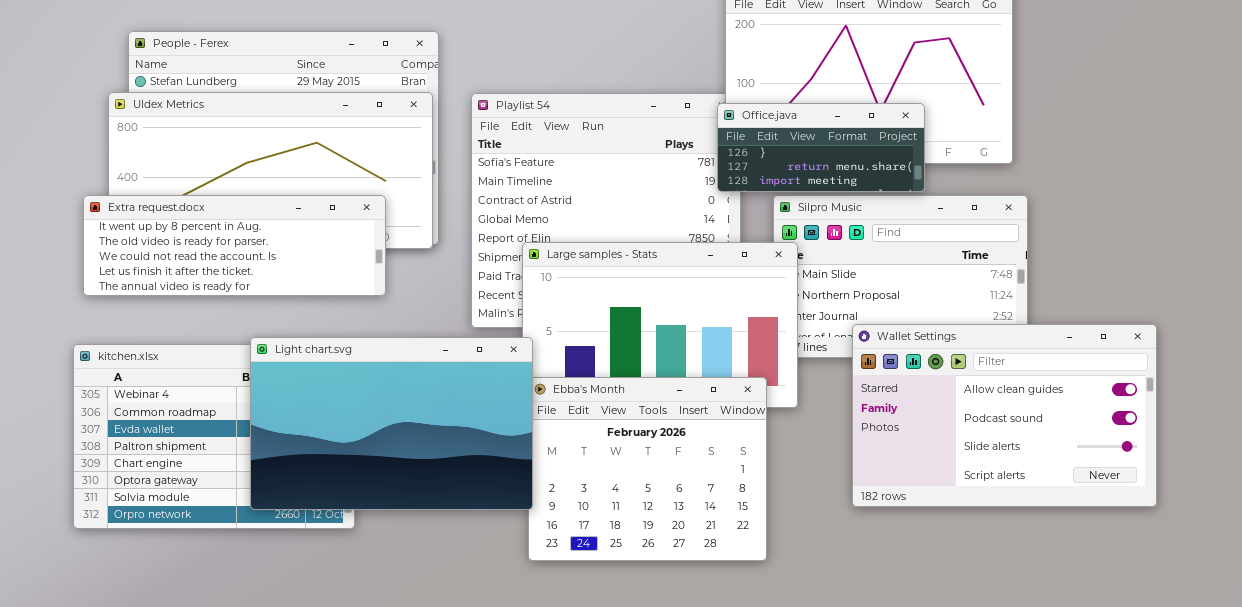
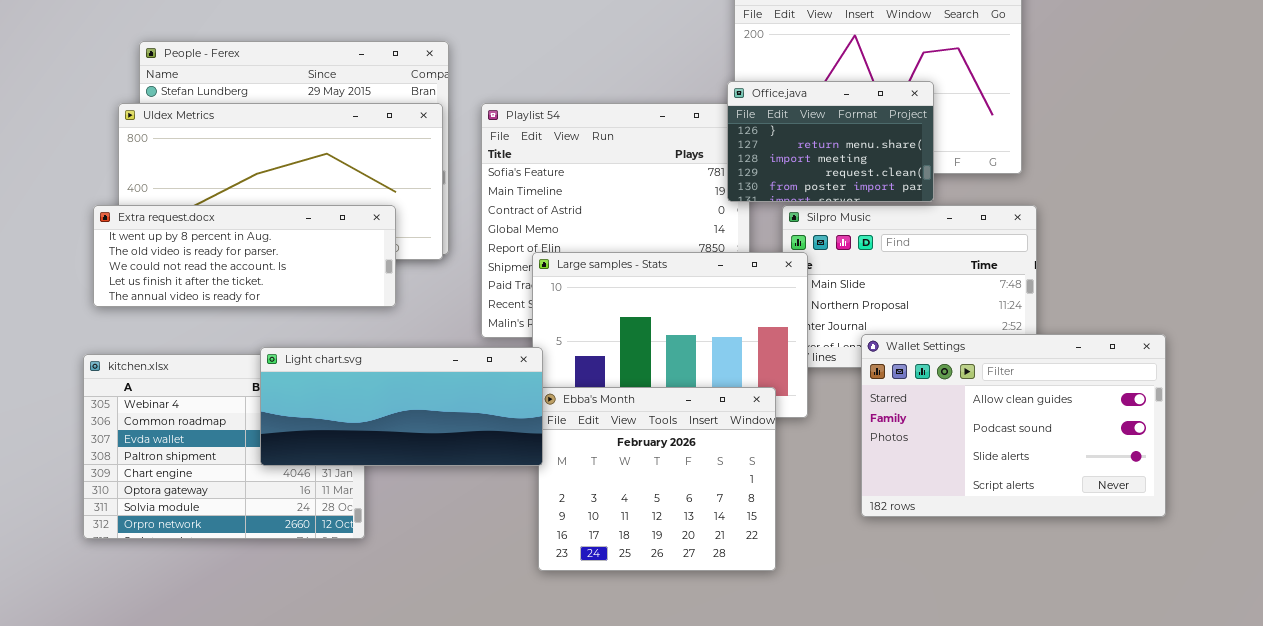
Office.java: [717,103,925,192] -> [727,81,934,202], resized
Light chart.svg: [250,337,533,510] -> [260,347,543,466], resized

